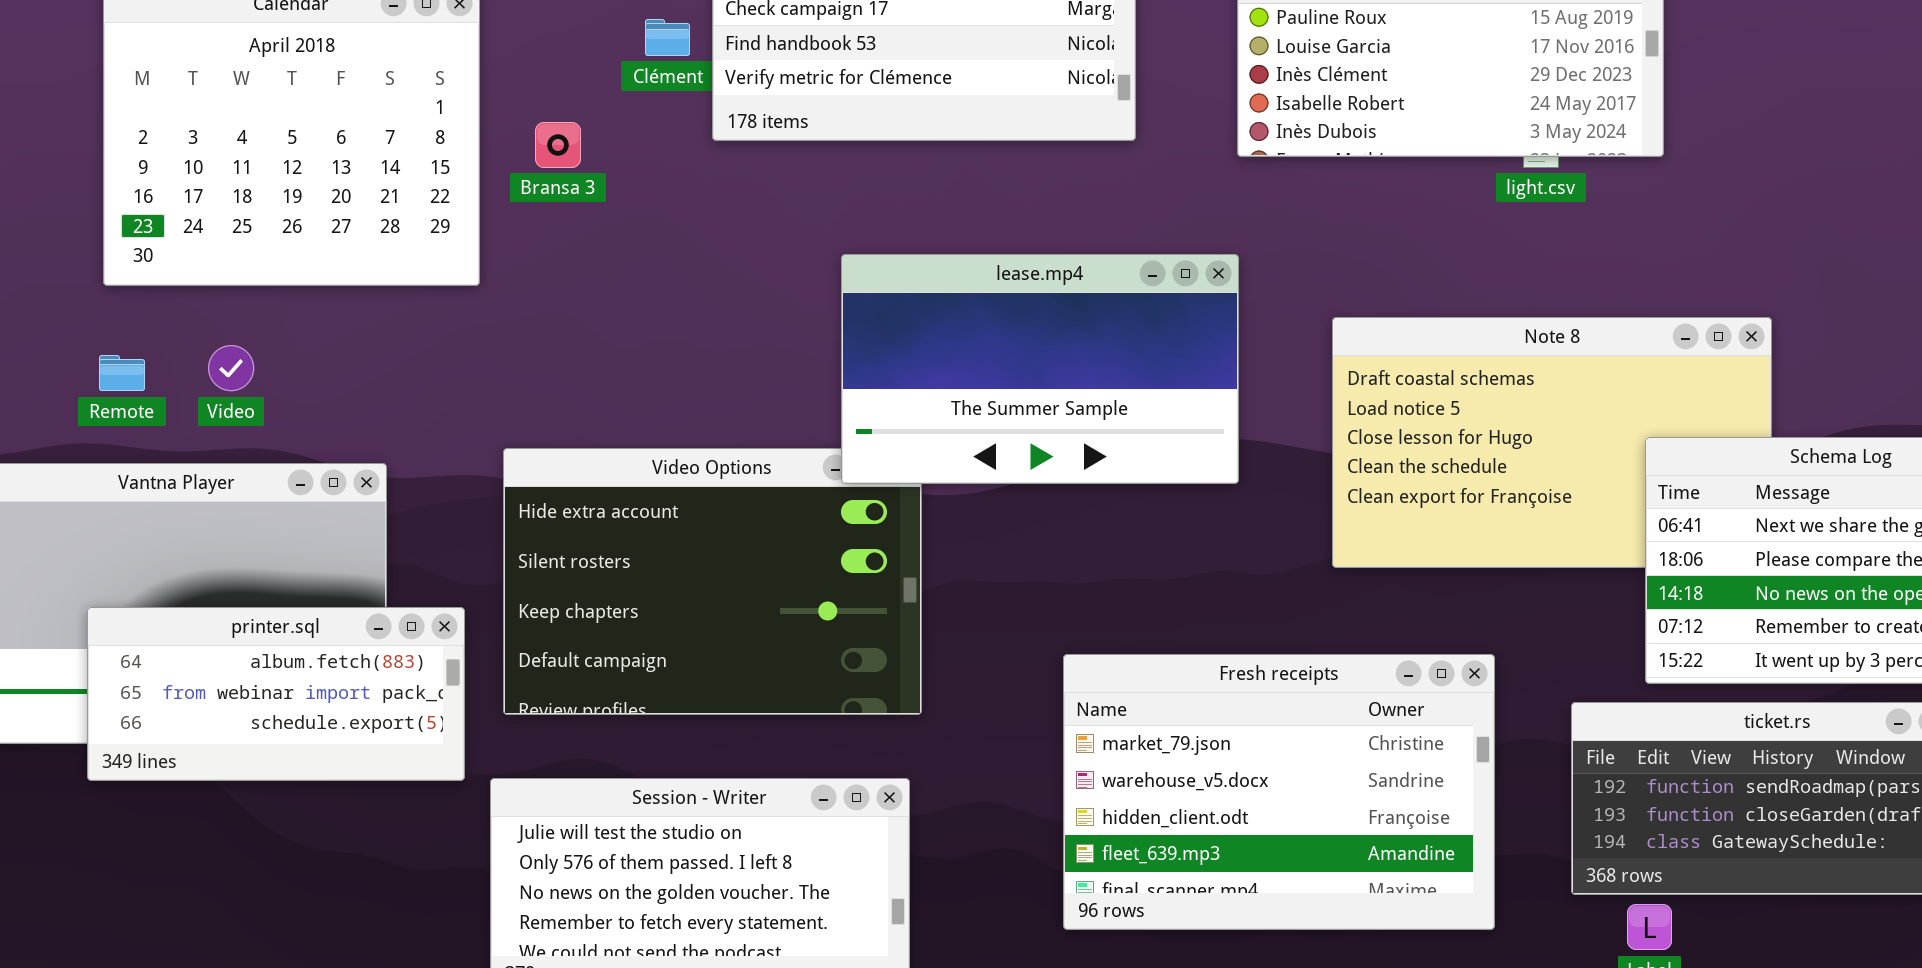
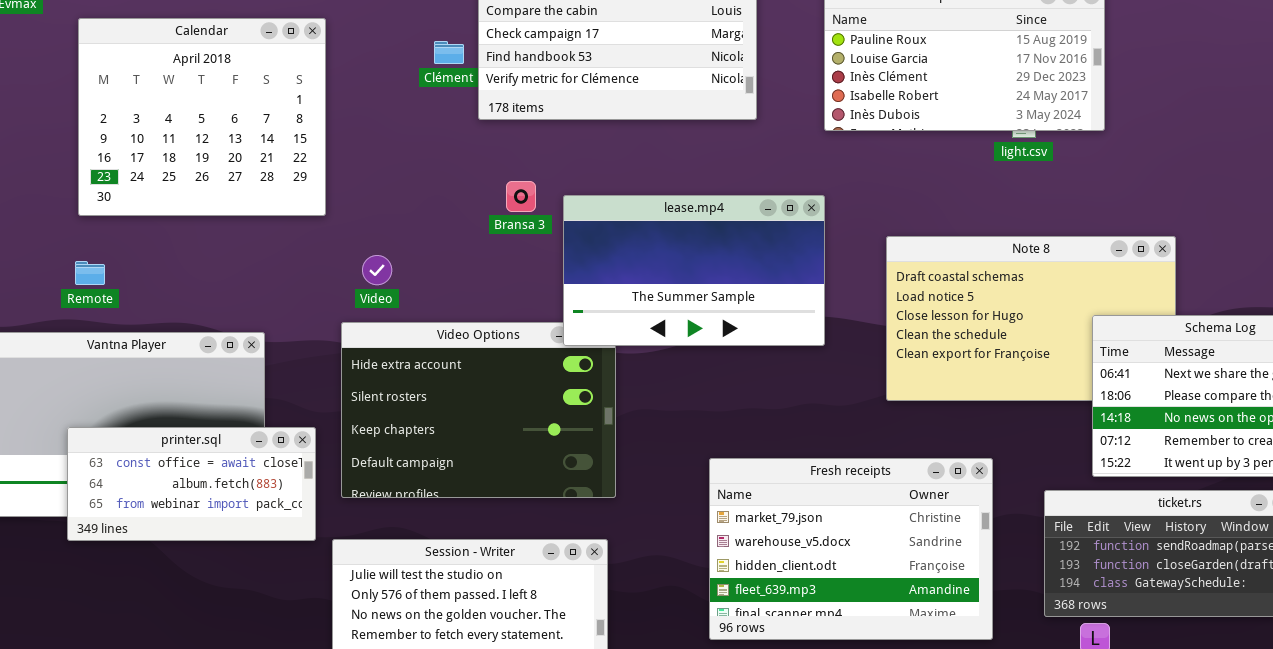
Bransa 3: [535,122,581,168] -> [506,181,536,212], moved
Video: [208,345,254,391] -> [362,255,392,285], moved
printer.sql: [87,607,465,781] -> [67,427,316,541], scrolled up 1 row

